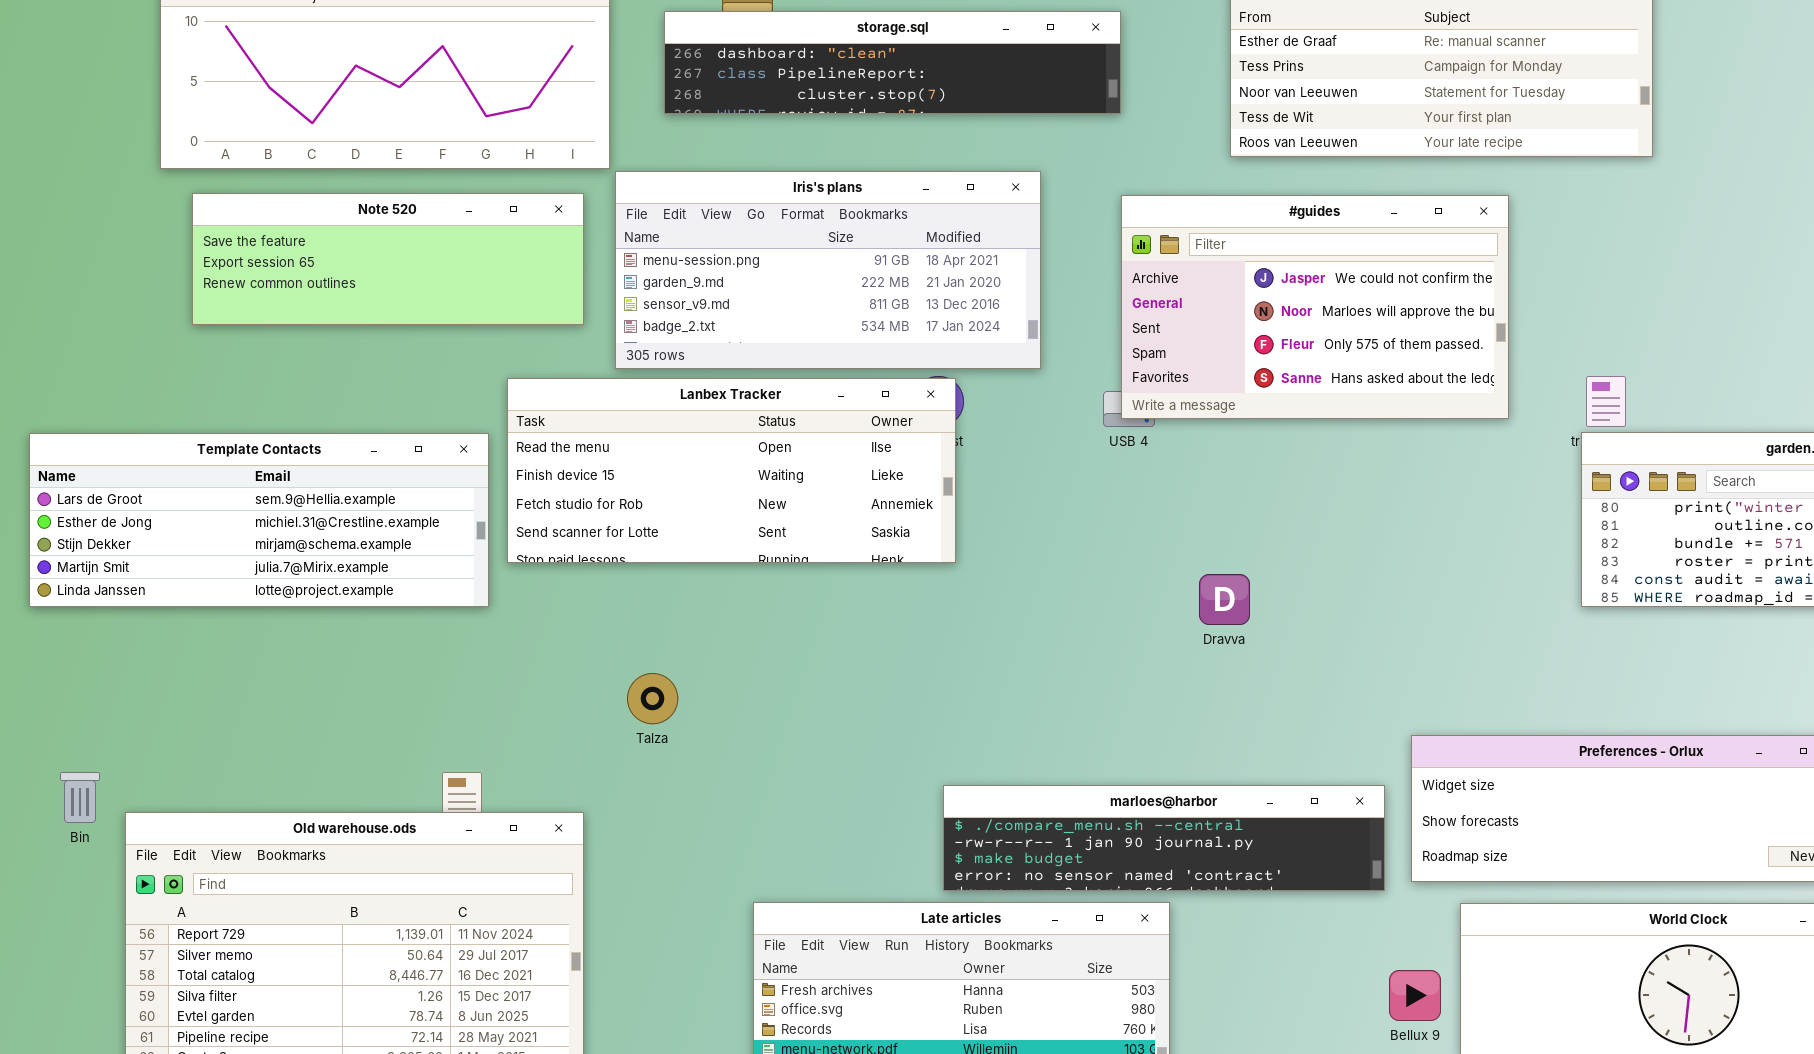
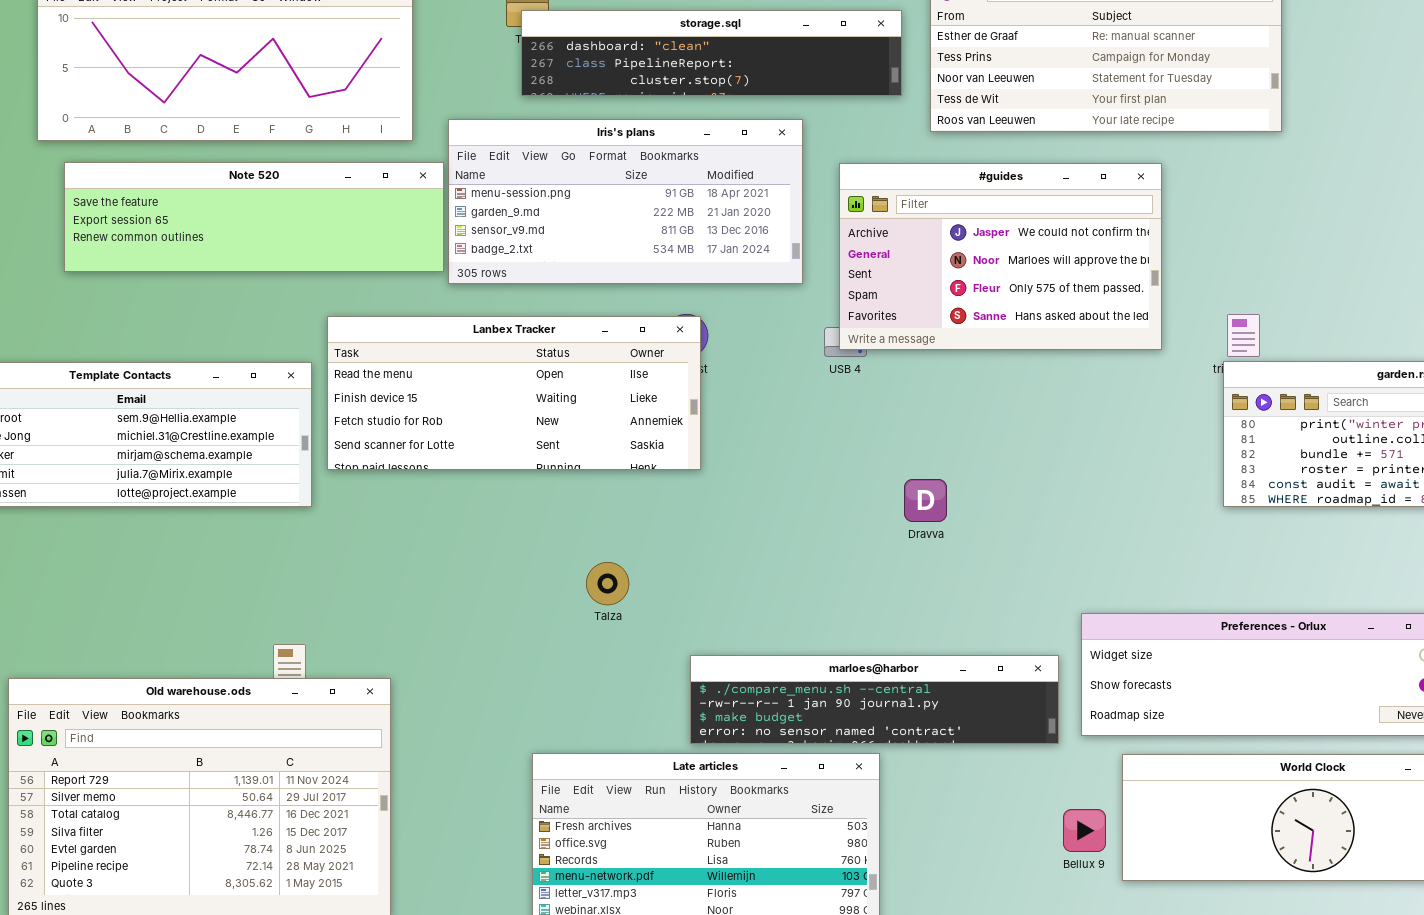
storage.sql: [664,11,1121,114] -> [521,10,902,96], moved
Iris's plans: [615,171,1041,369] -> [448,119,803,284], moved
Note 520: [192,193,584,325] -> [64,162,444,272], resized
Talza: [627,673,678,724] -> [586,562,629,605], moved

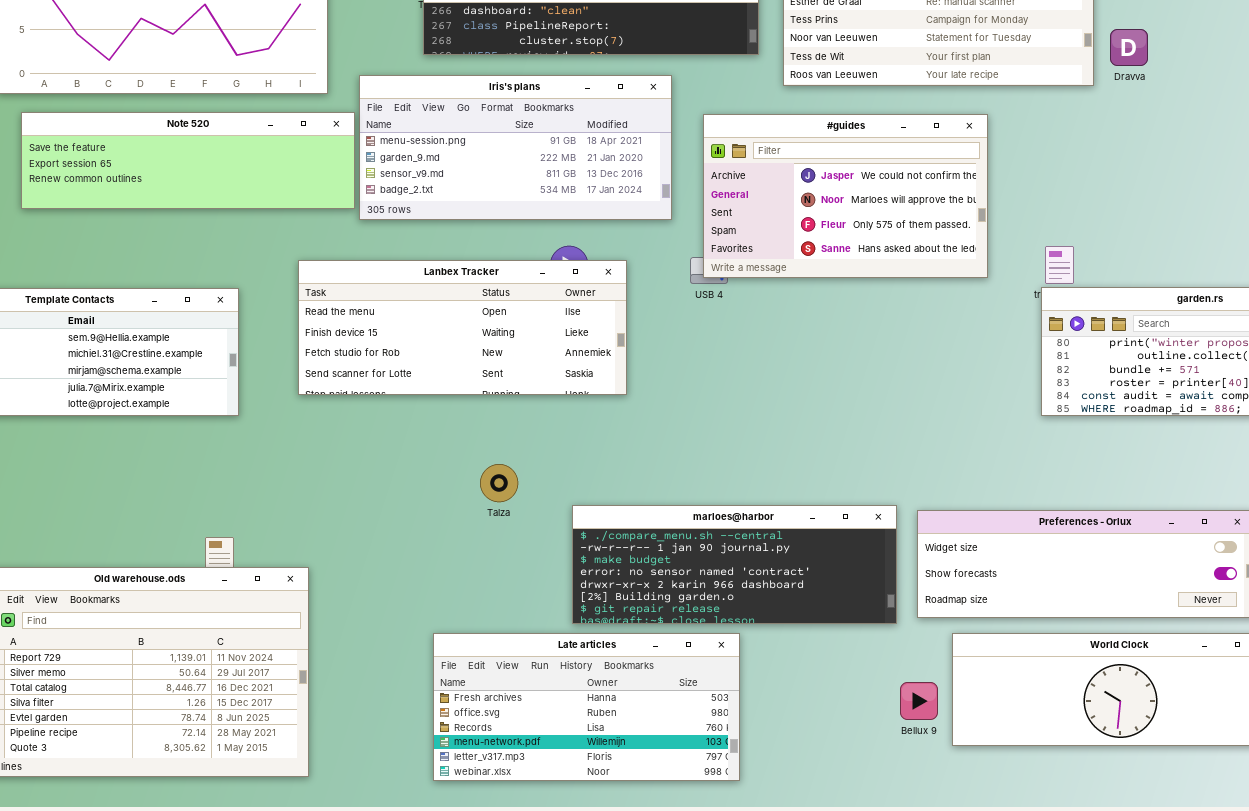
Lanbex Tracker: [327,316,701,470] -> [298,260,627,395], moved
Dravva: [904,479,947,522] -> [1110,29,1148,66], moved
marloes@harbor: [690,655,1059,744] -> [572,505,897,624], resized

